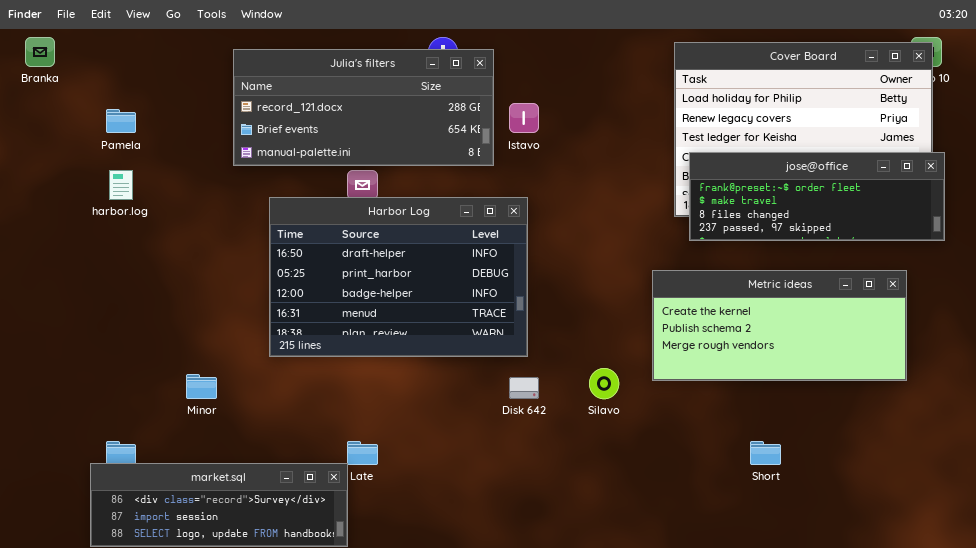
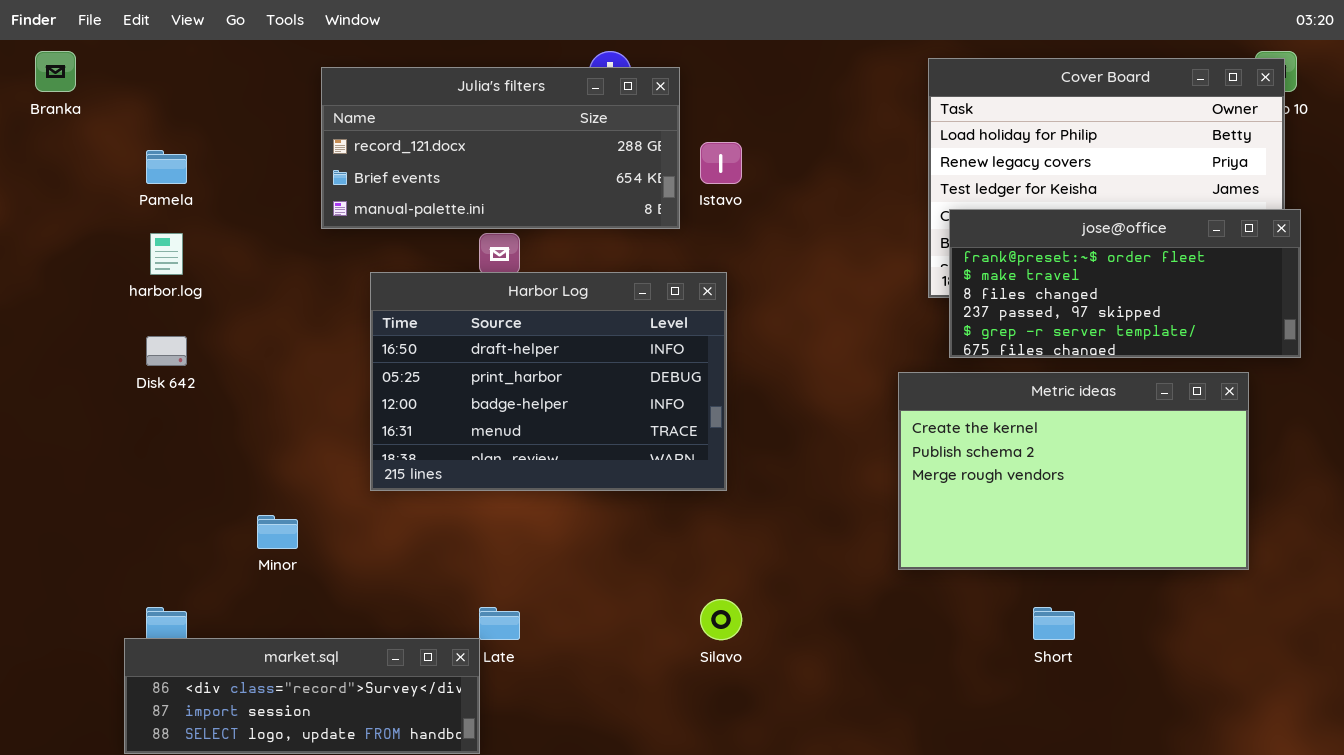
jose@office: [689,152,945,241] -> [949,209,1301,358], resized
Metric ideas: [652,270,907,381] -> [898,372,1249,570], resized
Silavo: [589,368,619,399] -> [700,599,742,640], moved
Disk 642: [509,377,539,399] -> [146,336,187,366], moved

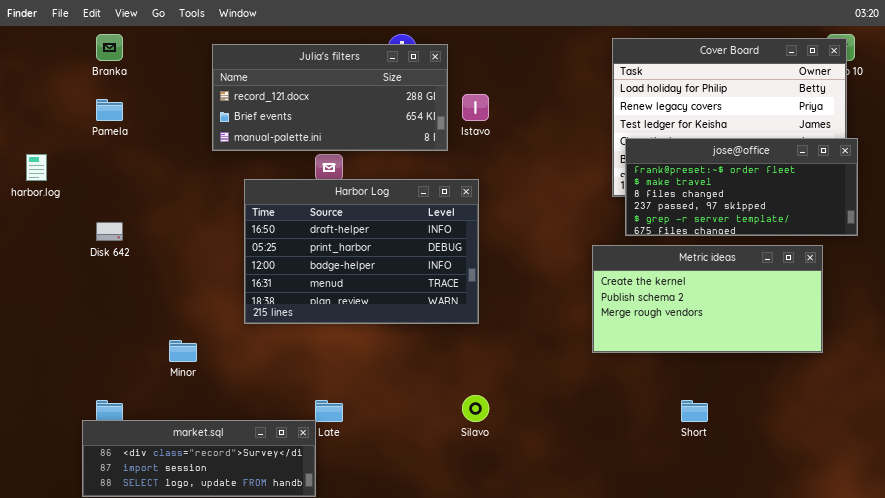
Branka: [35,51,76,92] -> [96,34,123,61], moved
harbor.log: [150,233,183,275] -> [26,154,47,181], moved
Metric ideas: [898,372,1249,570] -> [592,245,823,353], resized

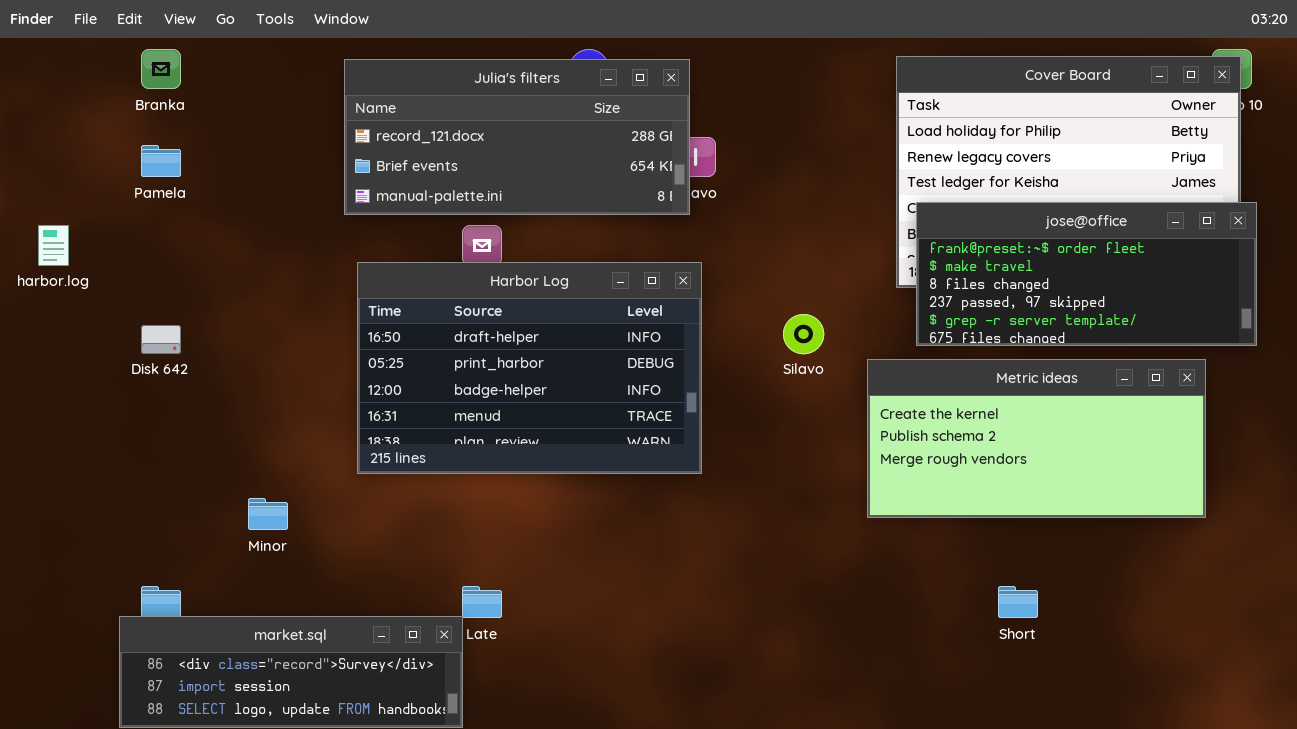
Julia's filters: [212,44,448,151] -> [344,59,690,215], moved
Silavo: [462,395,489,422] -> [783,314,824,354], moved

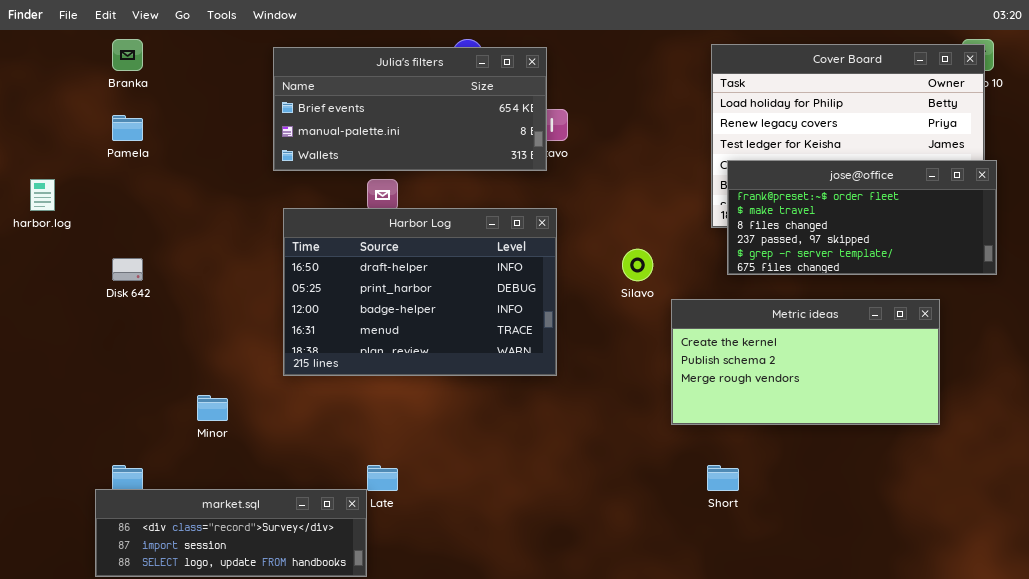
Julia's filters: [344,59,690,215] -> [273,47,547,171], scrolled down 1 row
Metric ideas: [867,359,1206,518] -> [671,299,940,425], moved
Short: [998,586,1038,618] -> [707,465,739,491], moved

